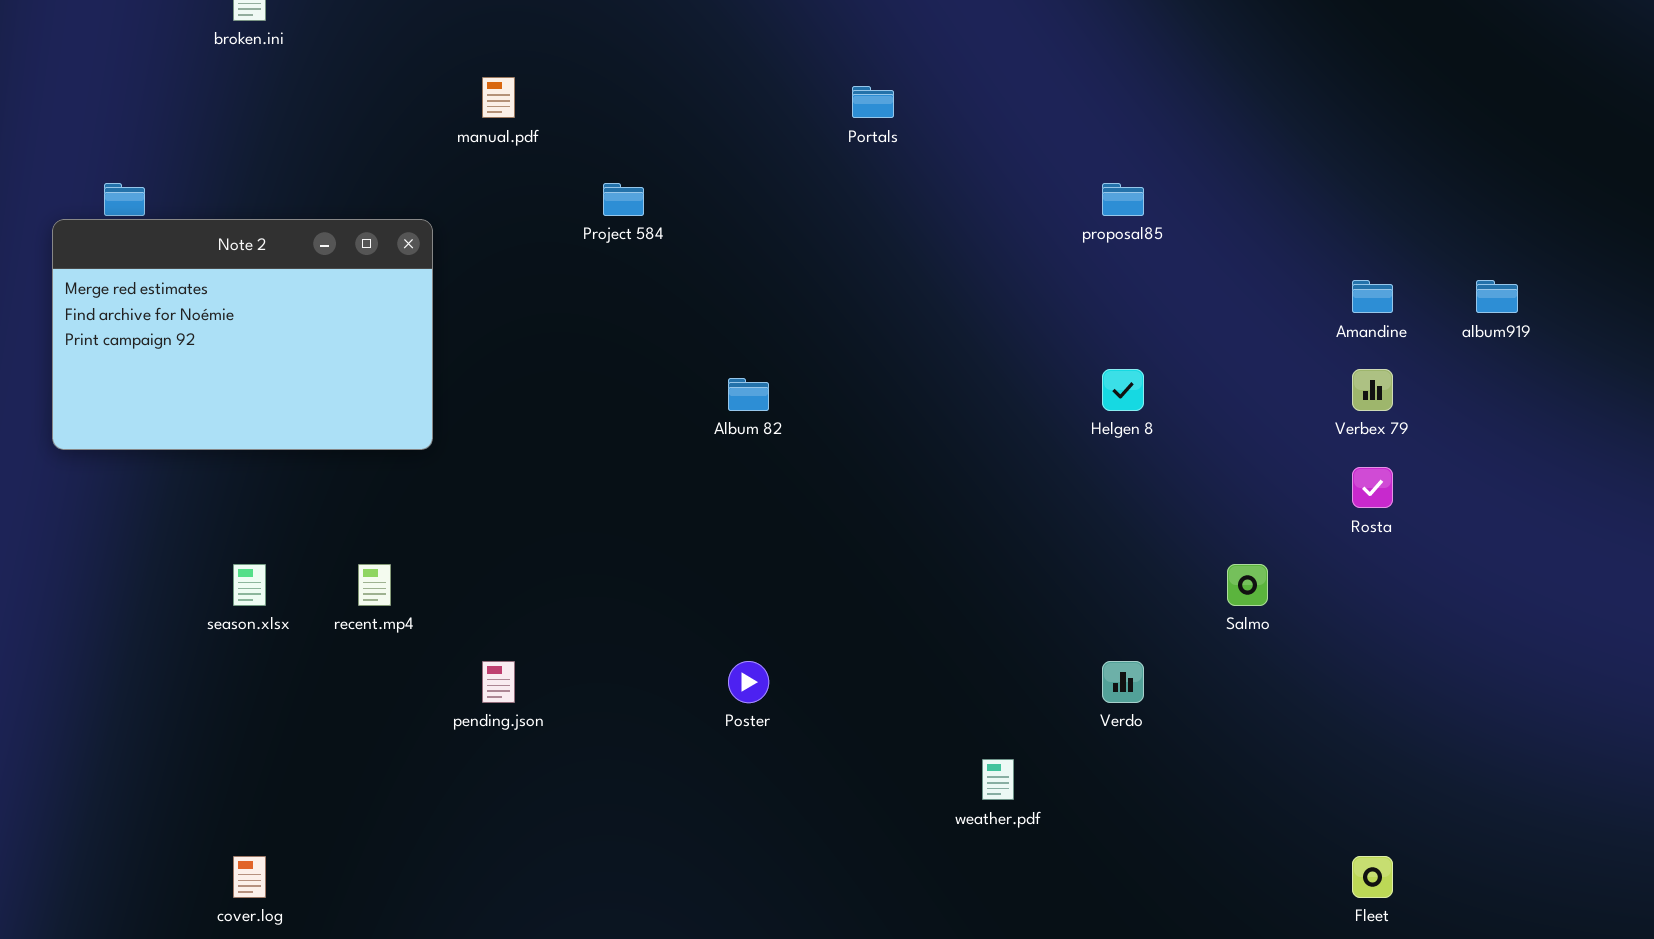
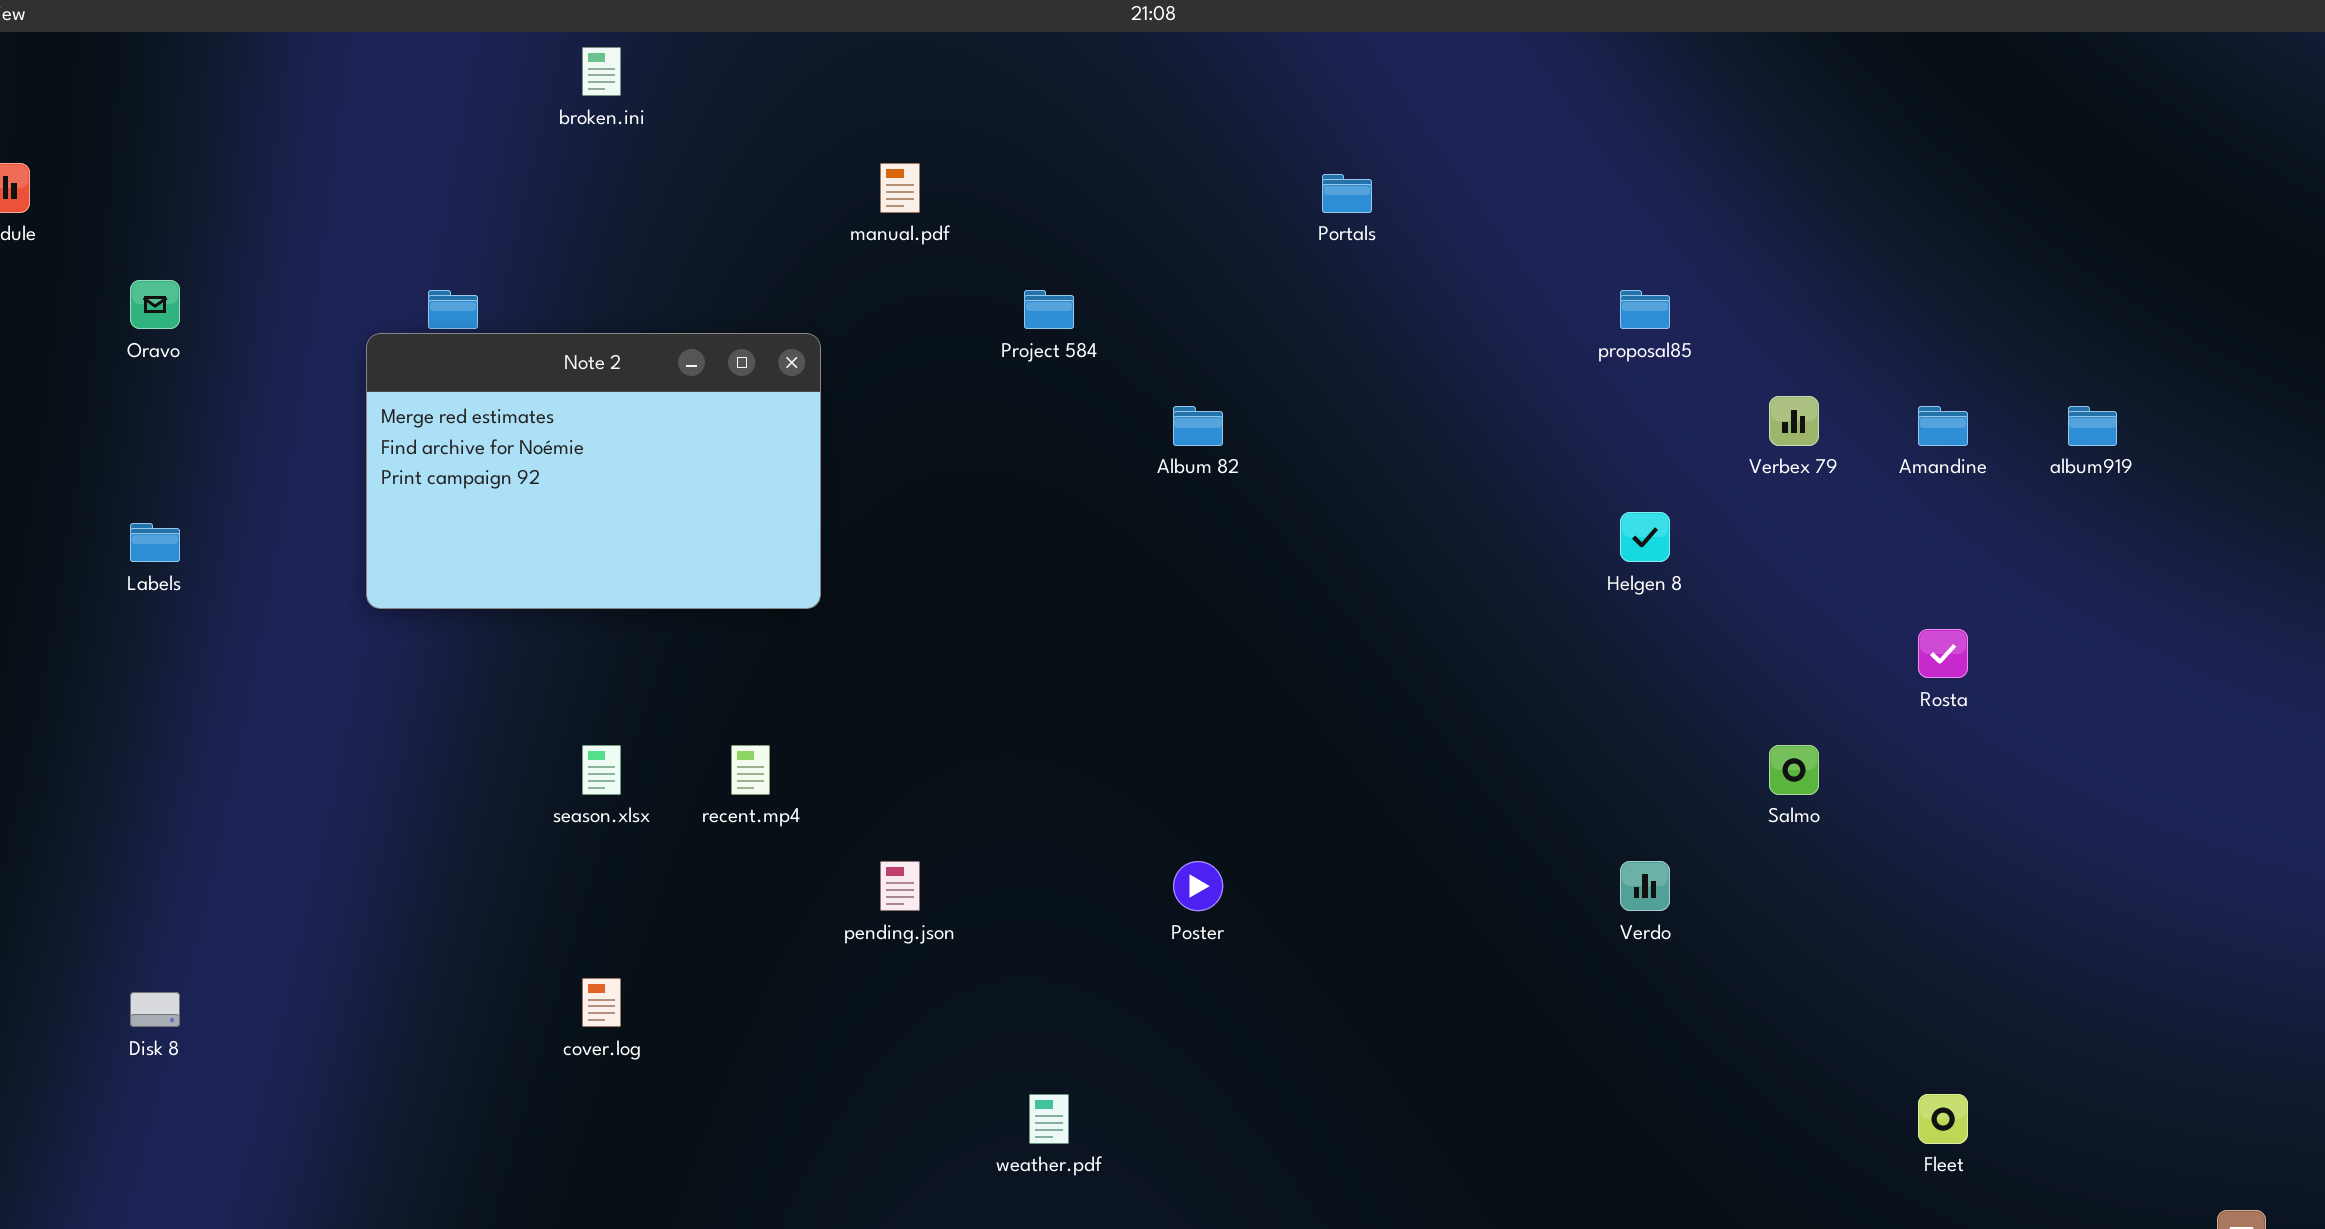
Verbex 79: [1352,369,1393,411] -> [1769,396,1819,446], moved
Album 82: [728,378,769,411] -> [1173,406,1223,446], moved
weather.pdf: [982,759,1014,800] -> [1029,1094,1069,1144], moved
cover.log: [233,856,266,898] -> [582,978,621,1027], moved

